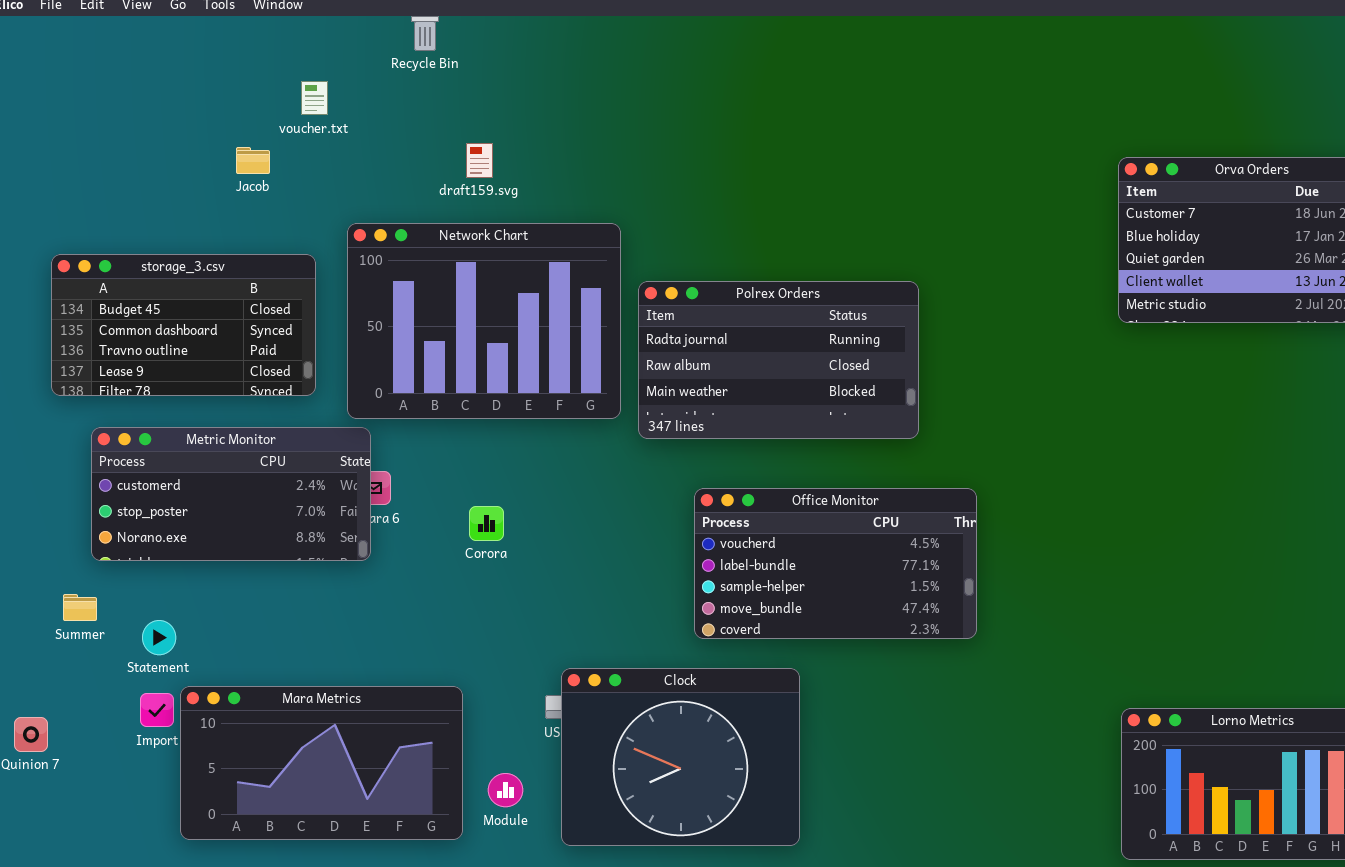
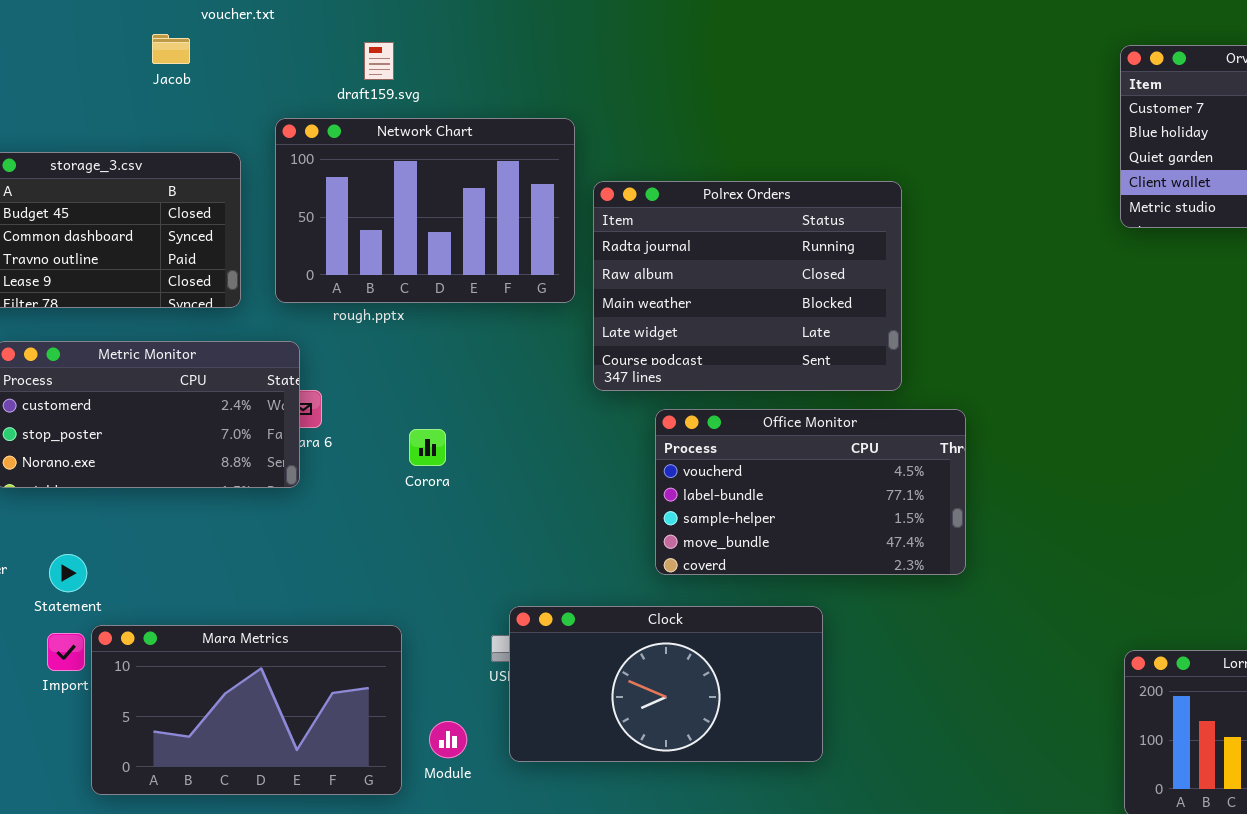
draft159.svg: [466,143,493,178] -> [364,42,394,80], moved
Network Chart: [347,223,621,419] -> [275,118,575,303], resized
Polrex Orders: [638,281,919,439] -> [593,181,902,391], resized
Clock: [561,668,800,846] -> [509,606,823,762], resized

